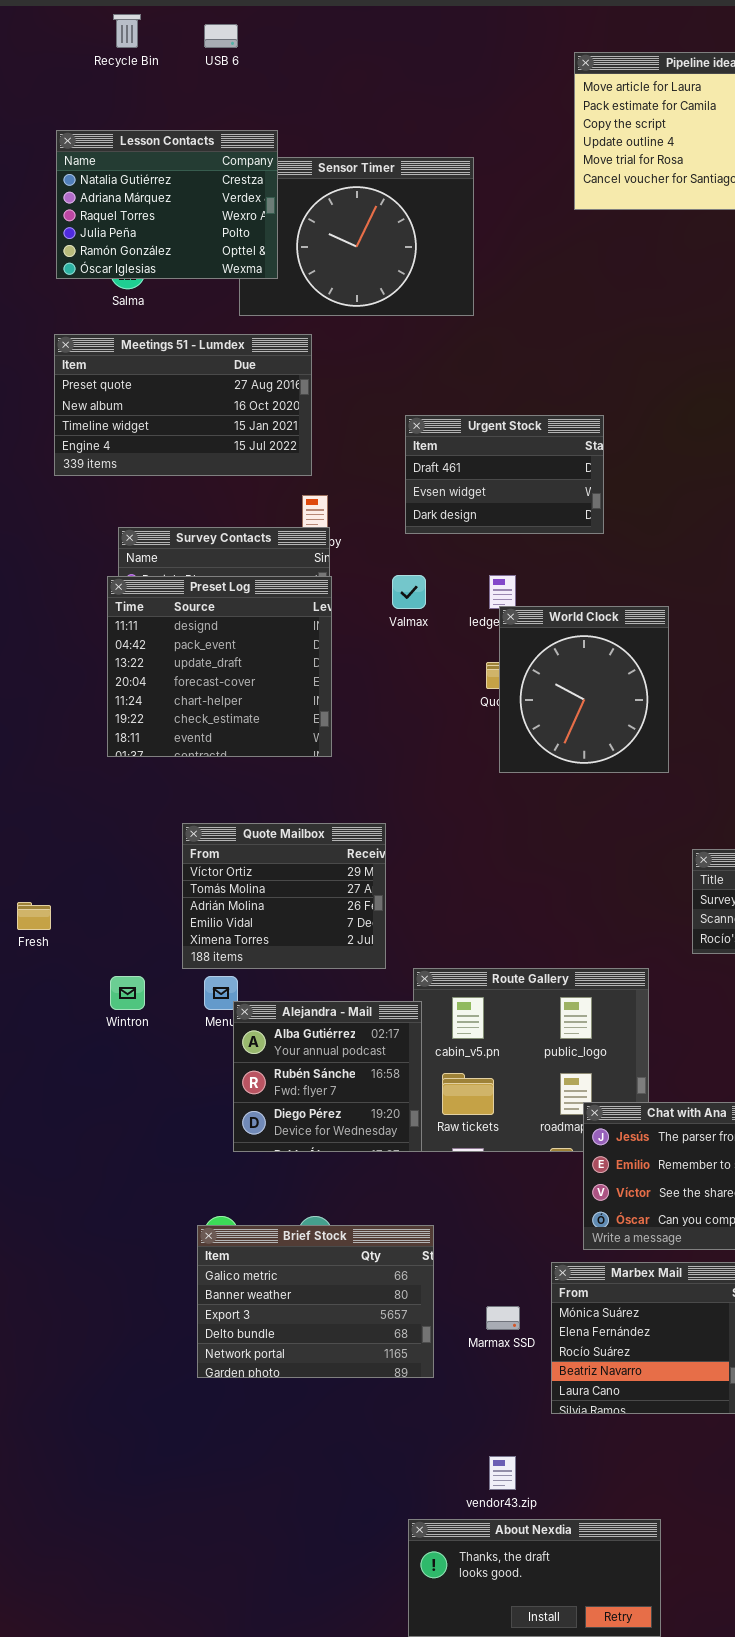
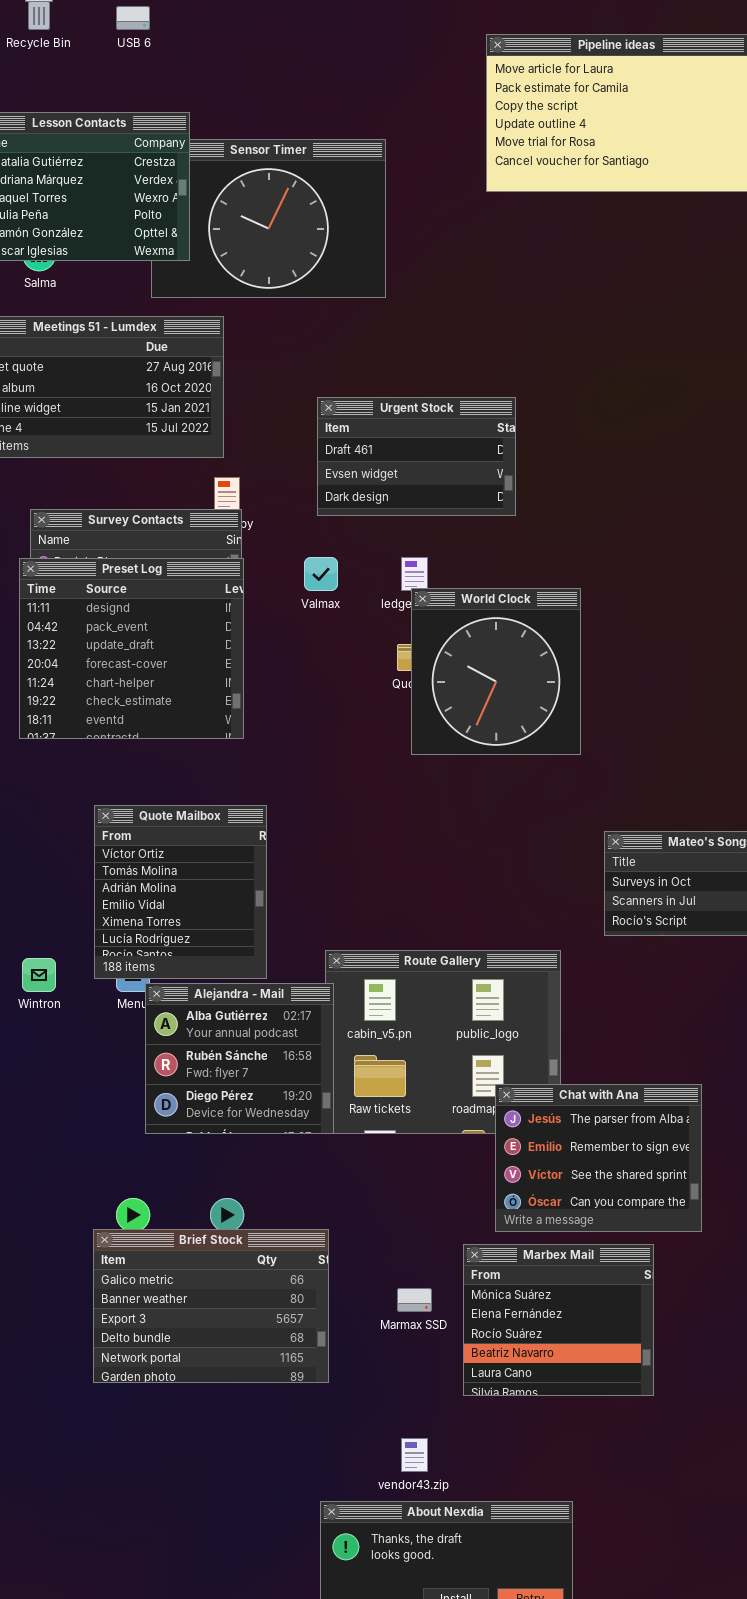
Quote Mailbox: [182,823,386,969] -> [94,805,267,979], resized
Brief Stock: [197,1225,434,1378] -> [93,1229,329,1383], moved

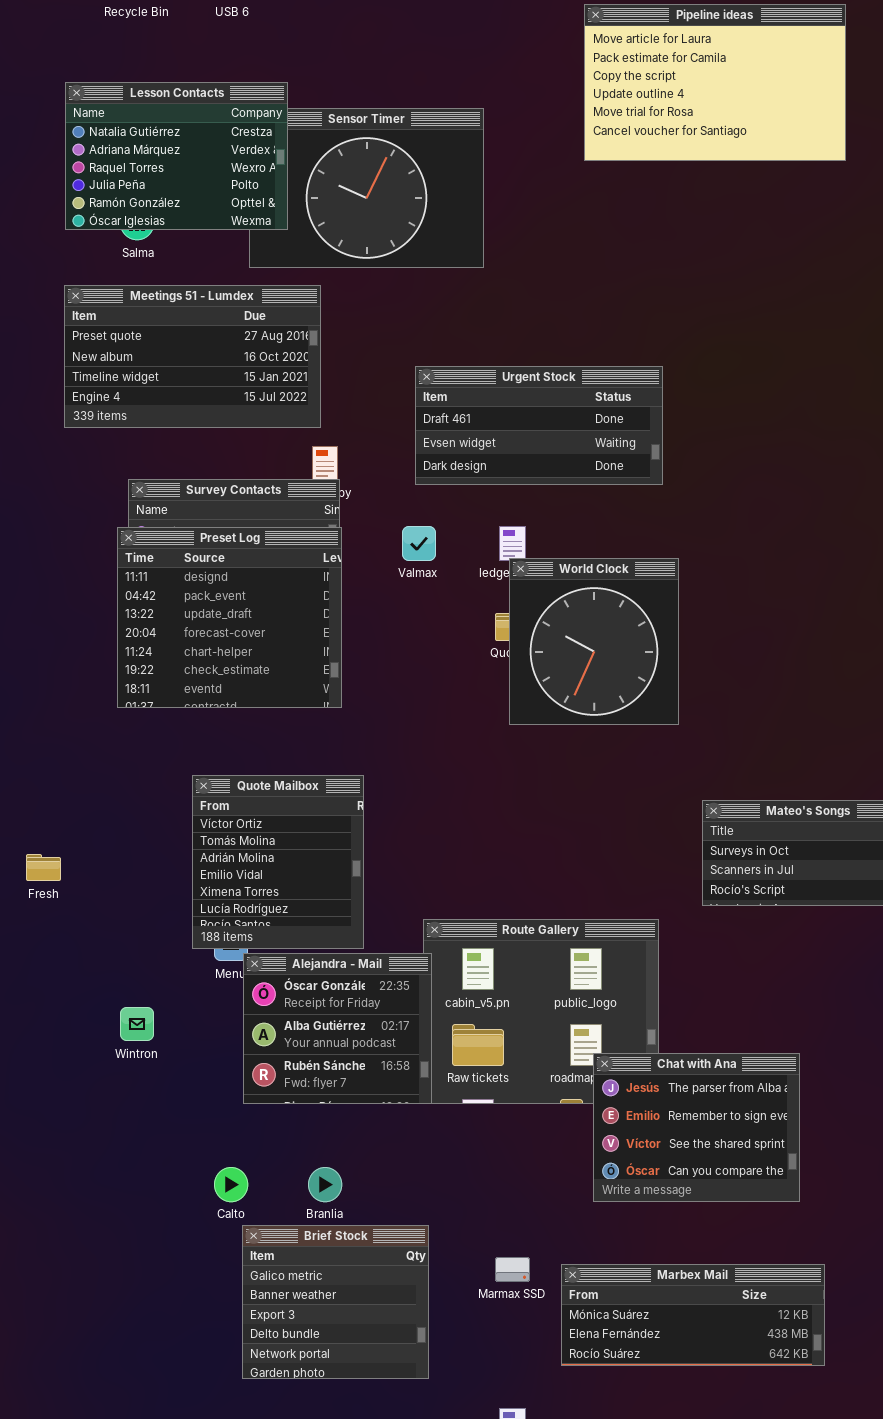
Urgent Stock: [317,397,516,516] -> [415,366,663,485], resized
Wintron: [22,958,56,992] -> [120,1007,154,1041], moved
Alejandra - Mail: [145,983,334,1134] -> [243,953,432,1104], scrolled up 1 row
Brief Stock: [93,1229,329,1383] -> [242,1225,429,1379], moved, resized
Marbex Mail: [463,1244,654,1396] -> [561,1264,825,1366], resized

